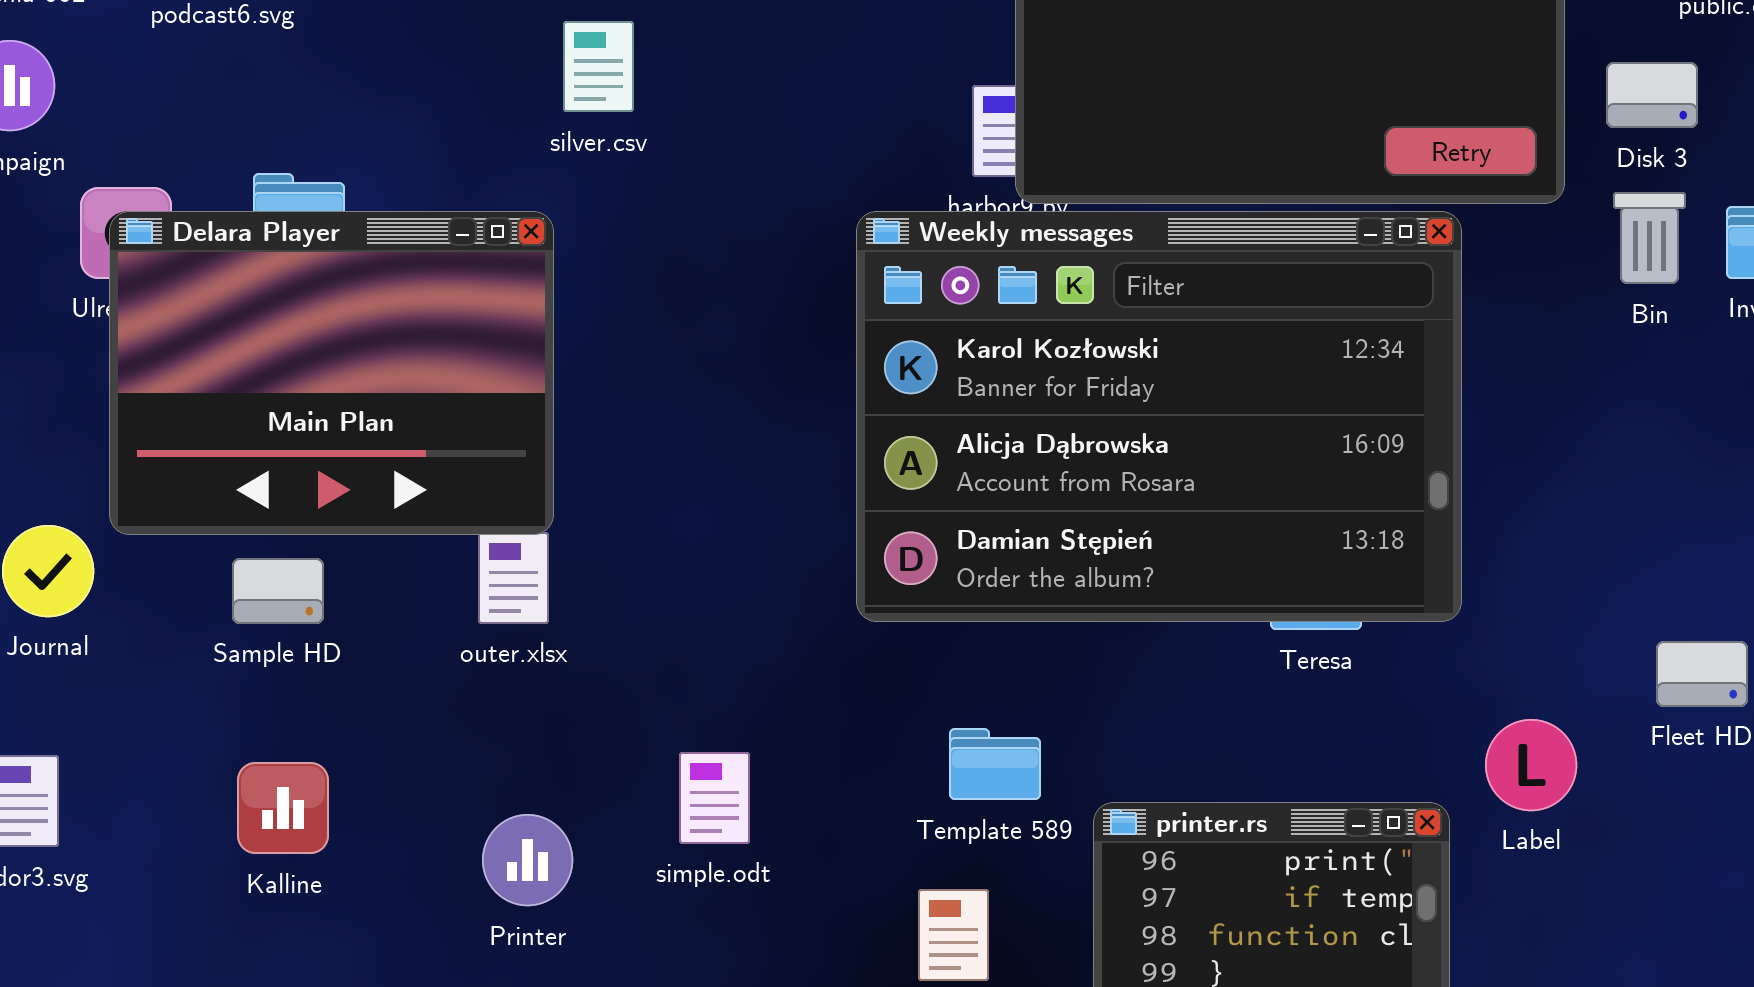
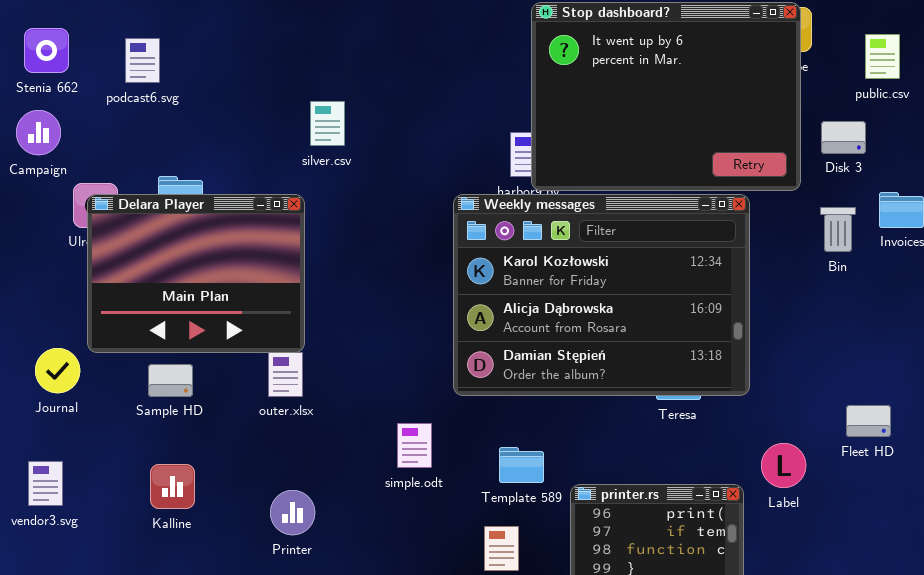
Bin: [1613,192,1686,284] -> [820,207,856,252], moved
simple.odt: [679,752,750,844] -> [397,423,432,468], moved

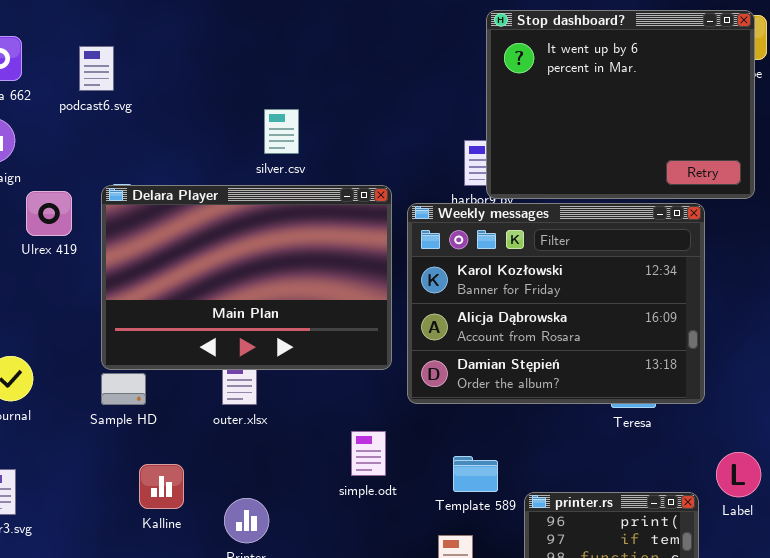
Delara Player: [87,194,305,353] -> [101,185,392,370], moved, resized
Kalline: [150,464,195,509] -> [139,464,184,509], moved

